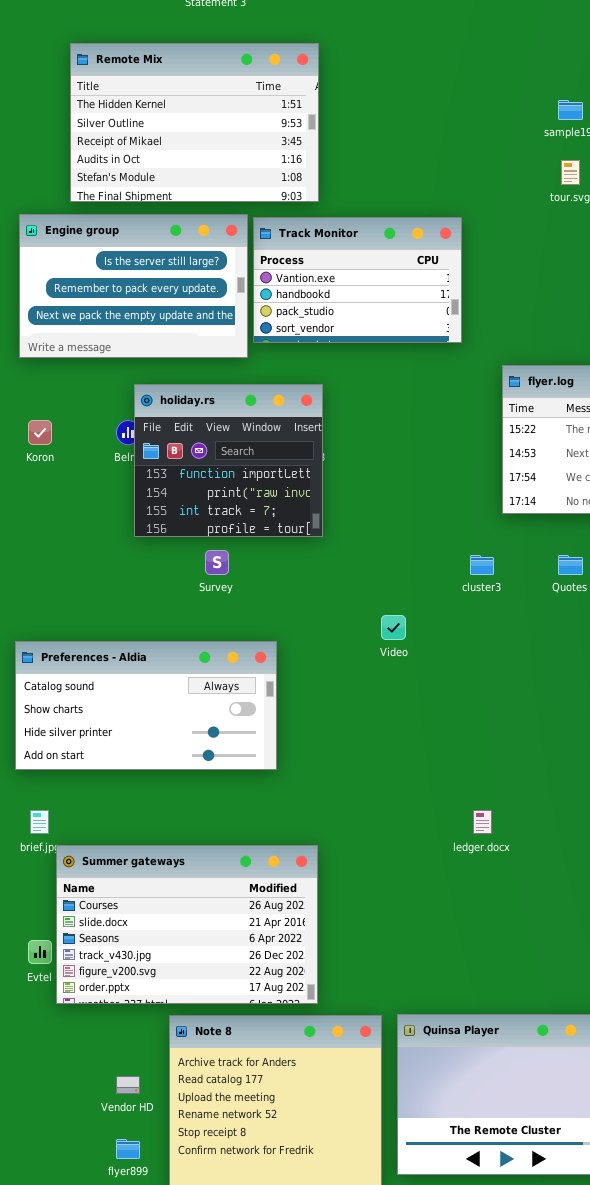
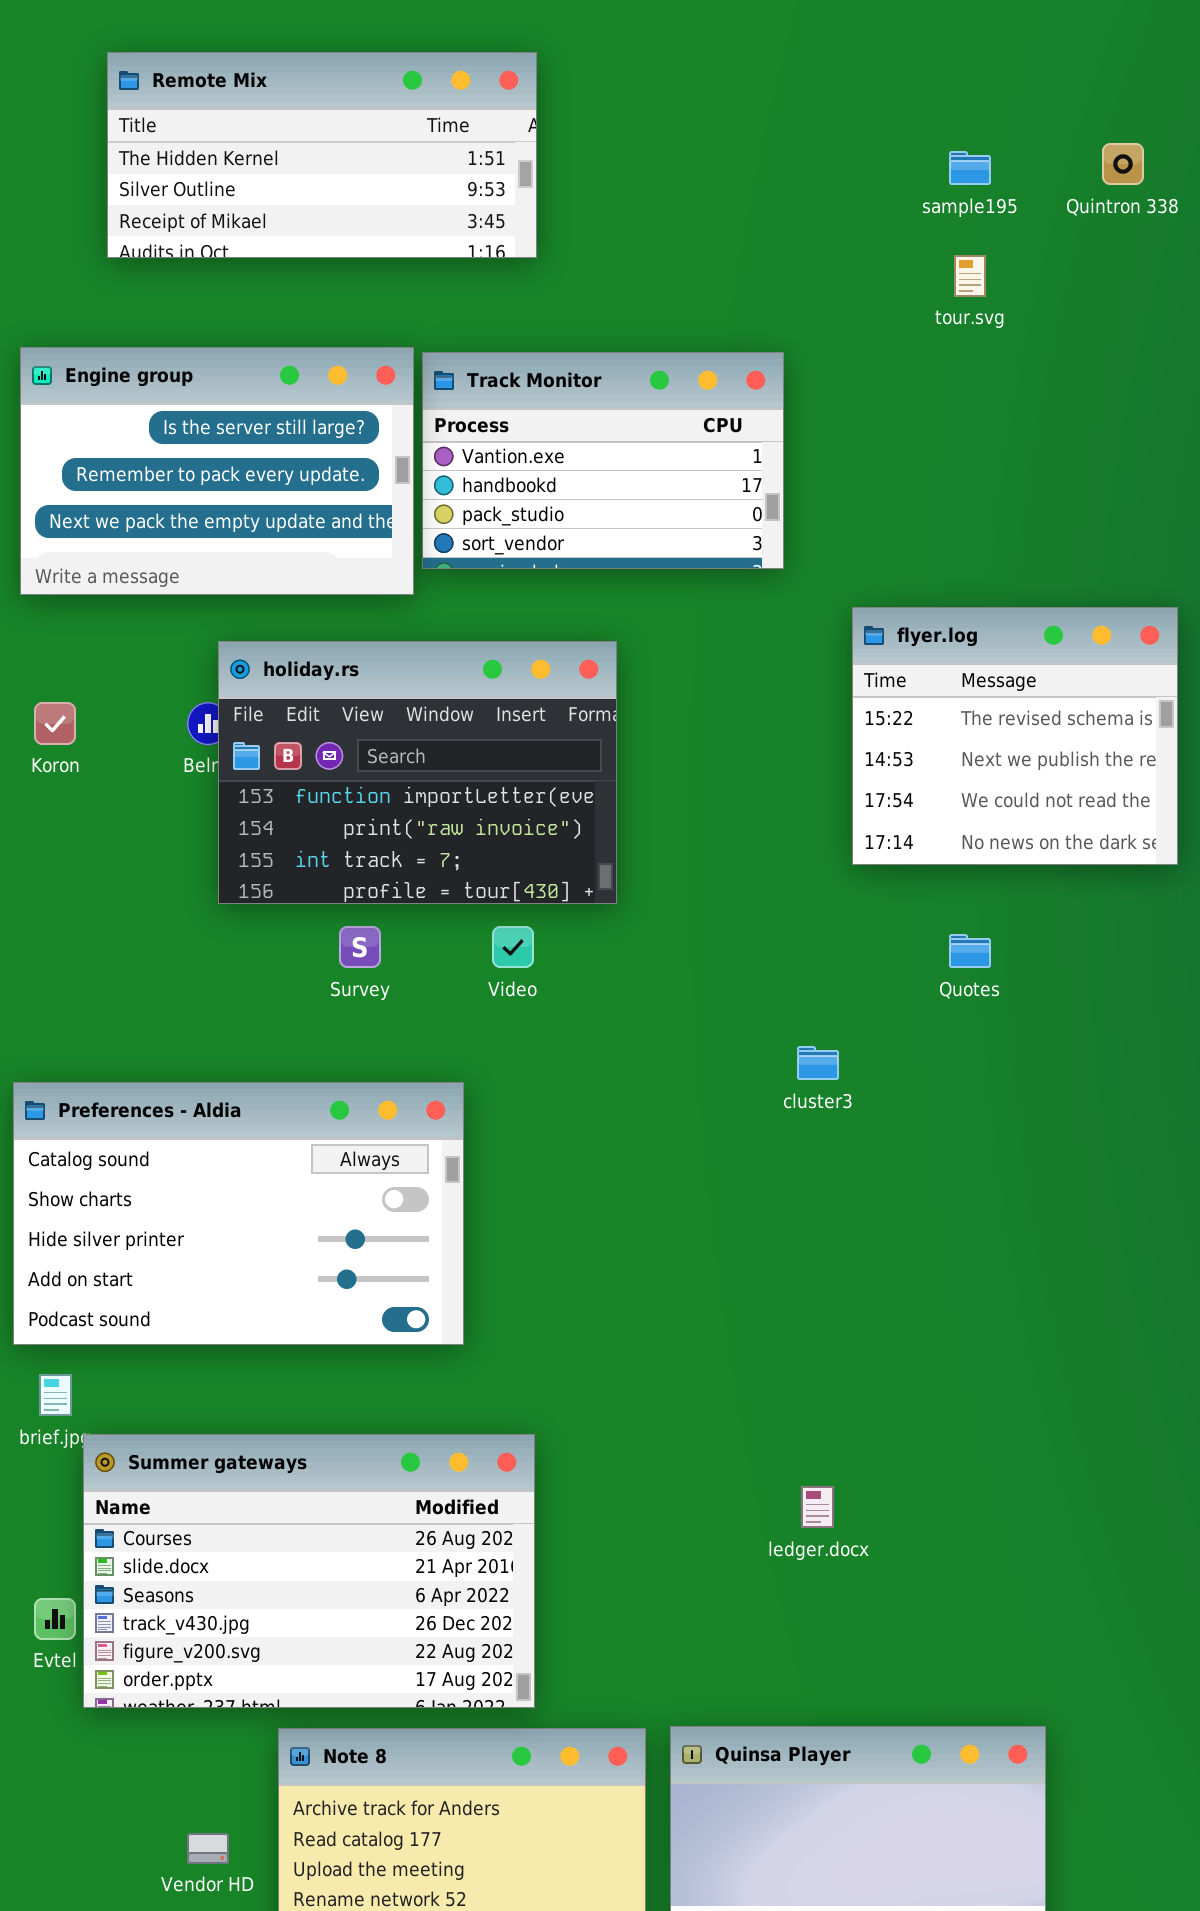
Remote Mix: [70,43,319,202] -> [107,52,537,258], resized
holiday.rs: [134,384,323,537] -> [218,641,617,904], resized
cluster3: [470,555,494,575] -> [797,1046,839,1080], moved
Video: [381,615,406,640] -> [492,926,534,968], moved
Preferences - Aldia: [15,641,277,770] -> [13,1082,464,1345], resized
ledger.docx: [473,810,492,834] -> [801,1486,834,1528], moved

